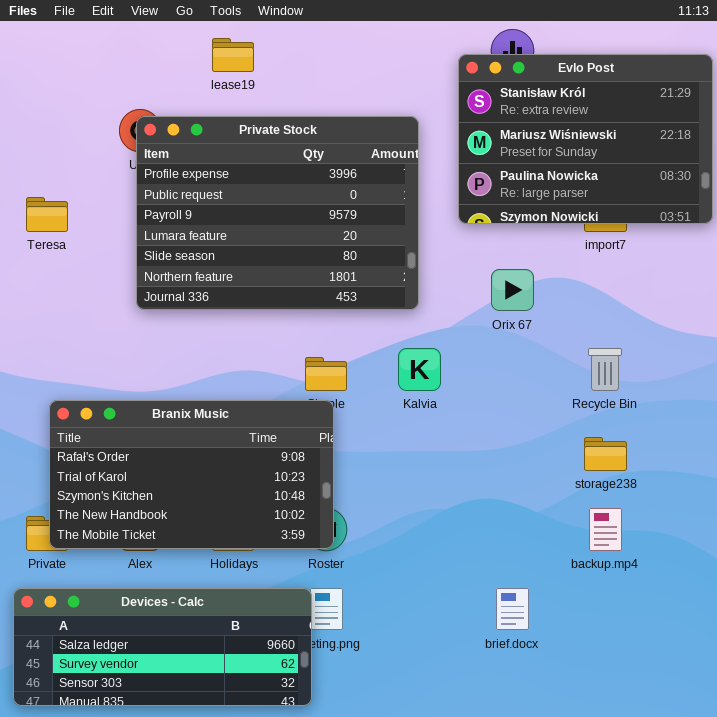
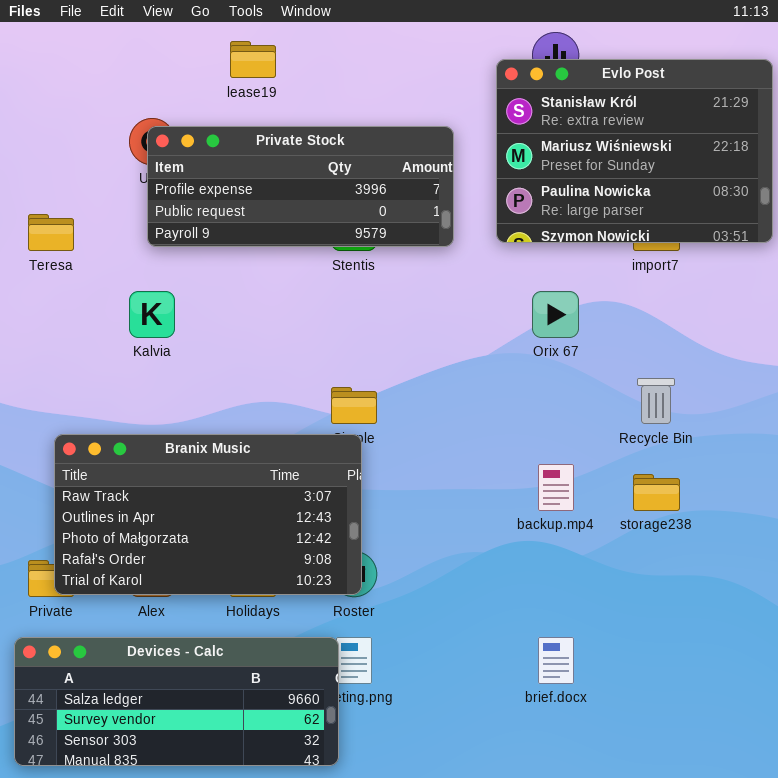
Private Stock: [136,116,419,310] -> [147,126,454,247], resized
Kalvia: [398,348,441,391] -> [129,291,175,338], moved
Branix Music: [49,400,334,549] -> [54,434,362,595], scrolled up 3 rows
backup.mp4: [589,508,622,551] -> [538,464,574,511], moved

